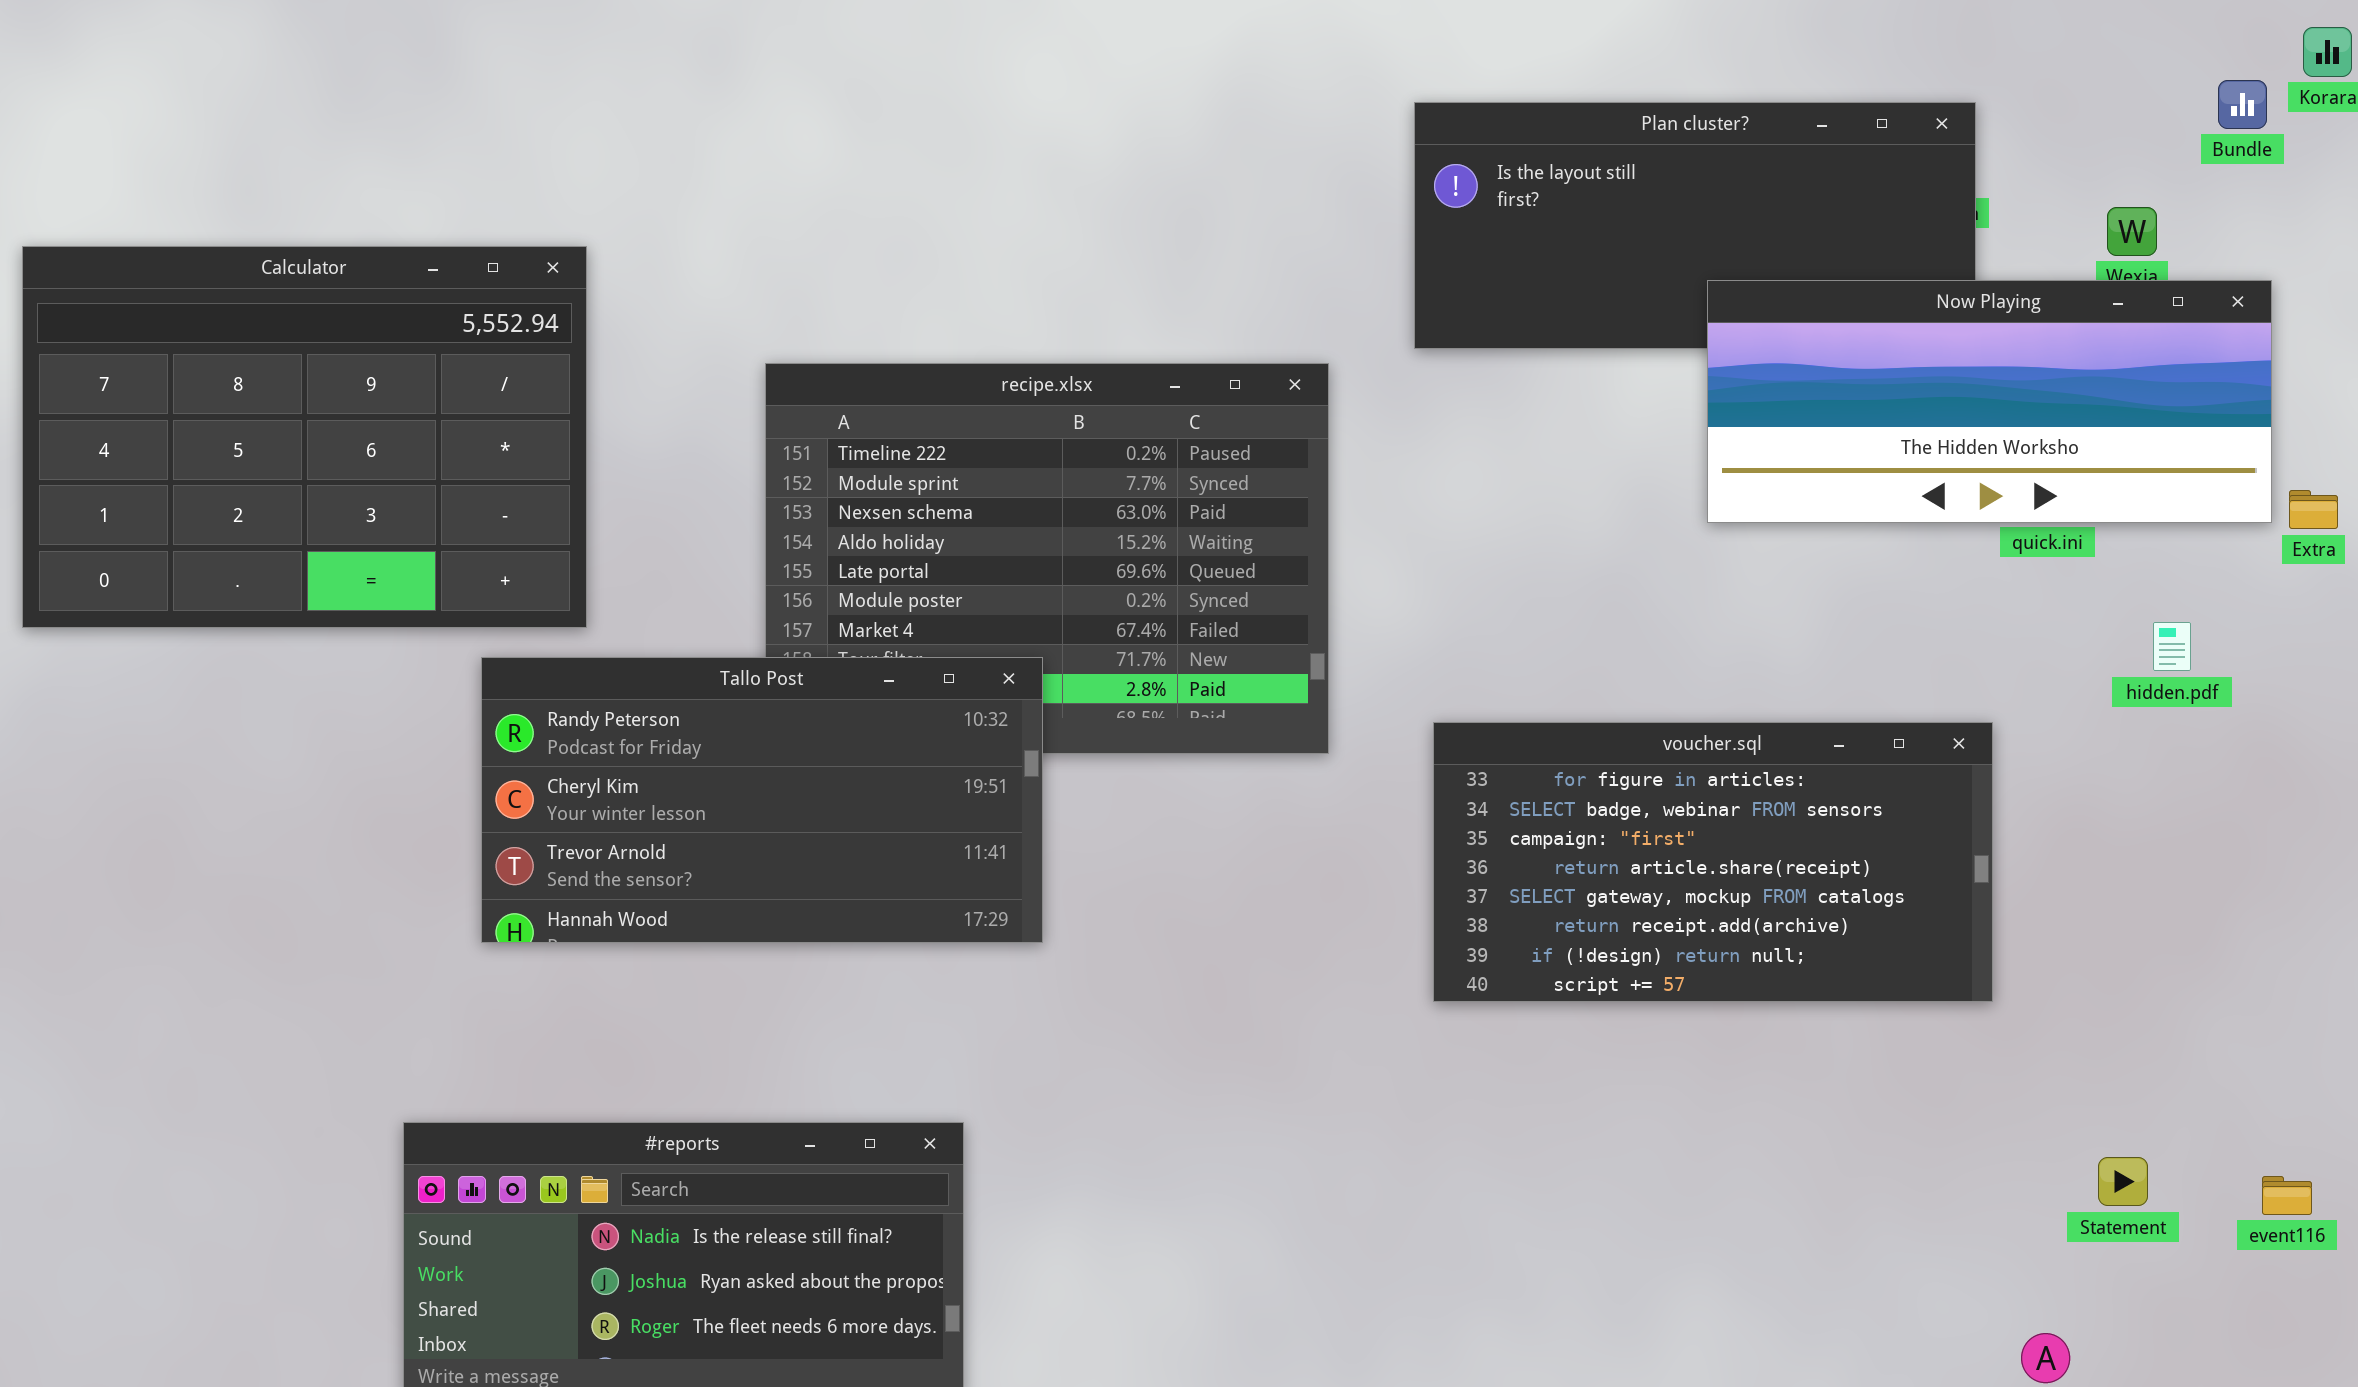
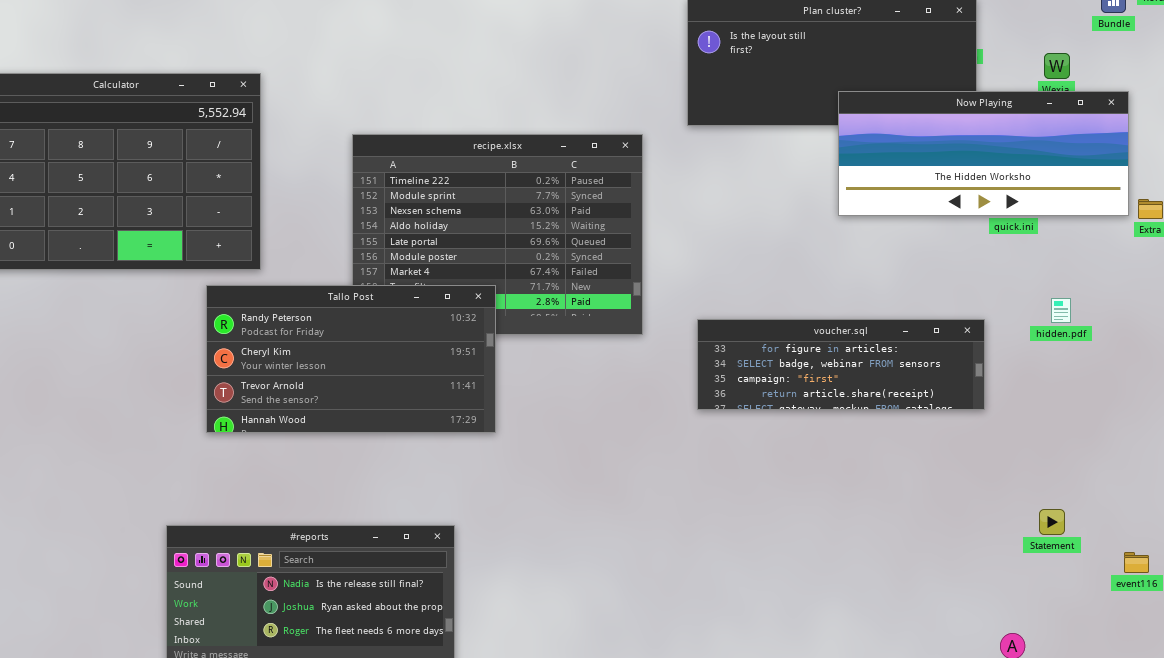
hidden.pdf: [2153,622,2191,671] -> [1051,298,1071,323], moved
voucher.sql: [1433,722,1993,1002] -> [697,319,985,410], resized
Statement: [2098,1157,2148,1206] -> [1039,509,1065,535], moved

